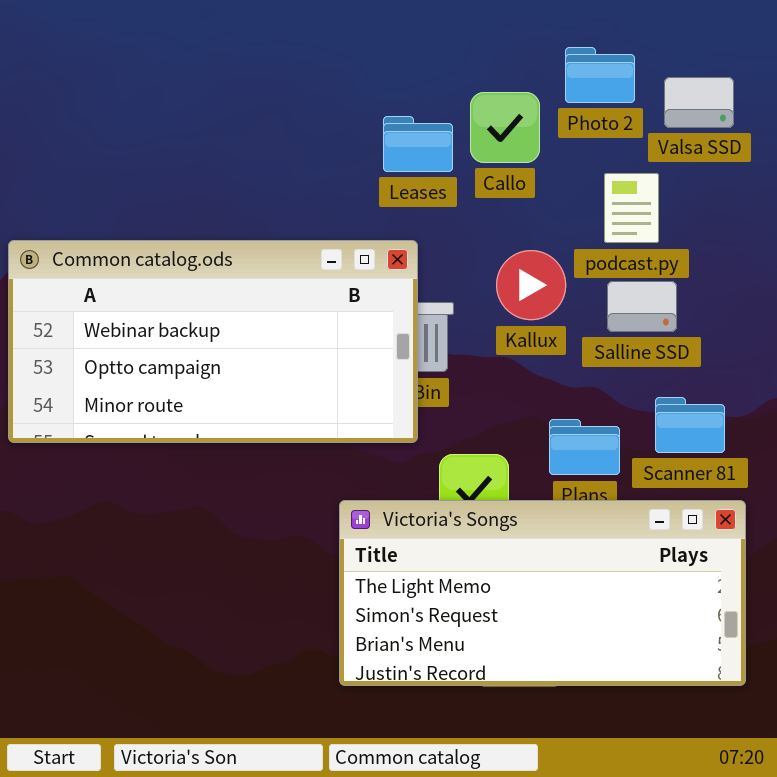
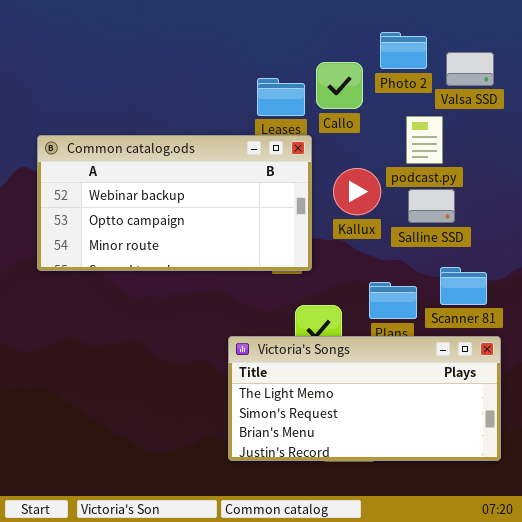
Common catalog.ods: [8,240,418,443] -> [37,135,312,271], moved

